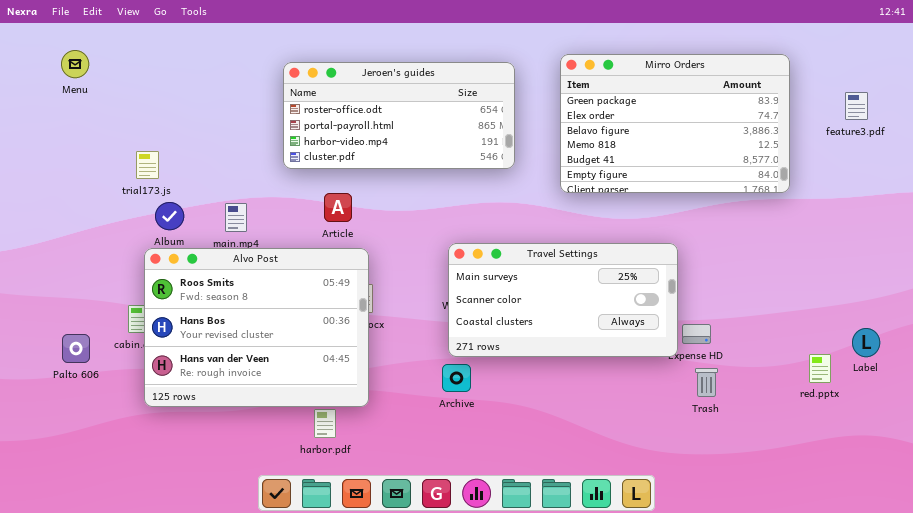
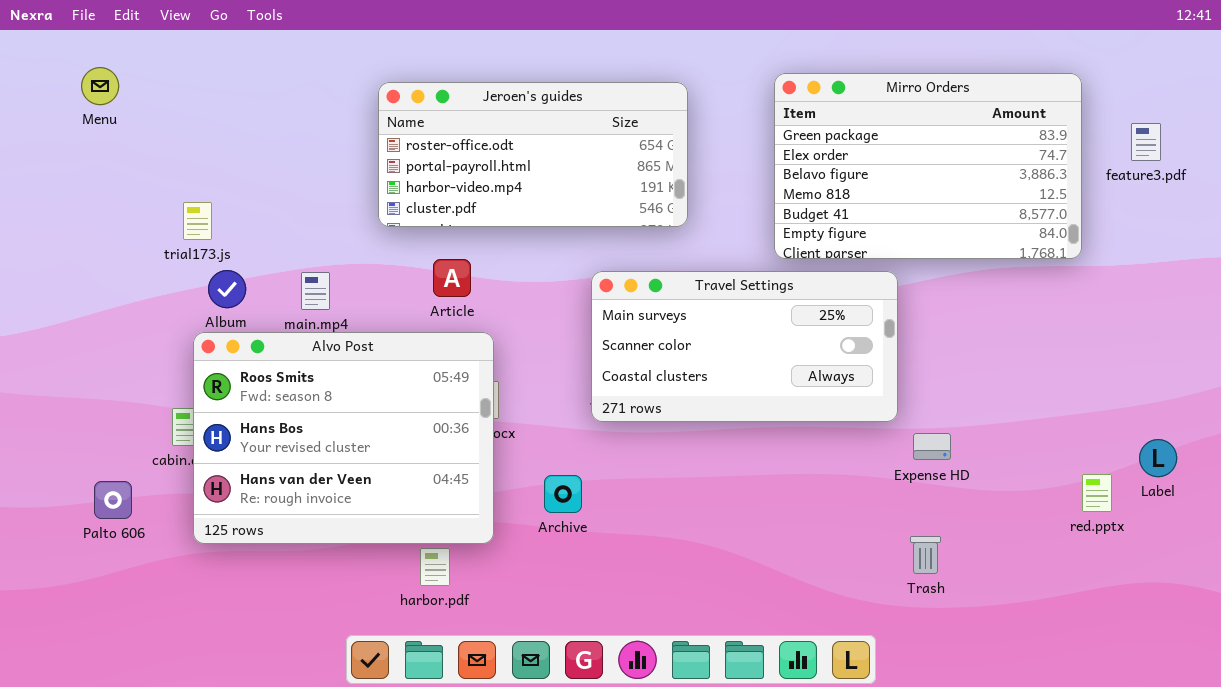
Mirro Orders: [560,54,790,193] -> [774,73,1082,259], moved
Travel Settings: [448,243,678,357] -> [591,271,898,422], moved
Palto 606: [62,334,90,363] -> [94,481,132,519], moved
Archive: [442,364,471,392] -> [544,475,582,513], moved
Trash: [695,368,718,397] -> [910,536,941,574], moved

